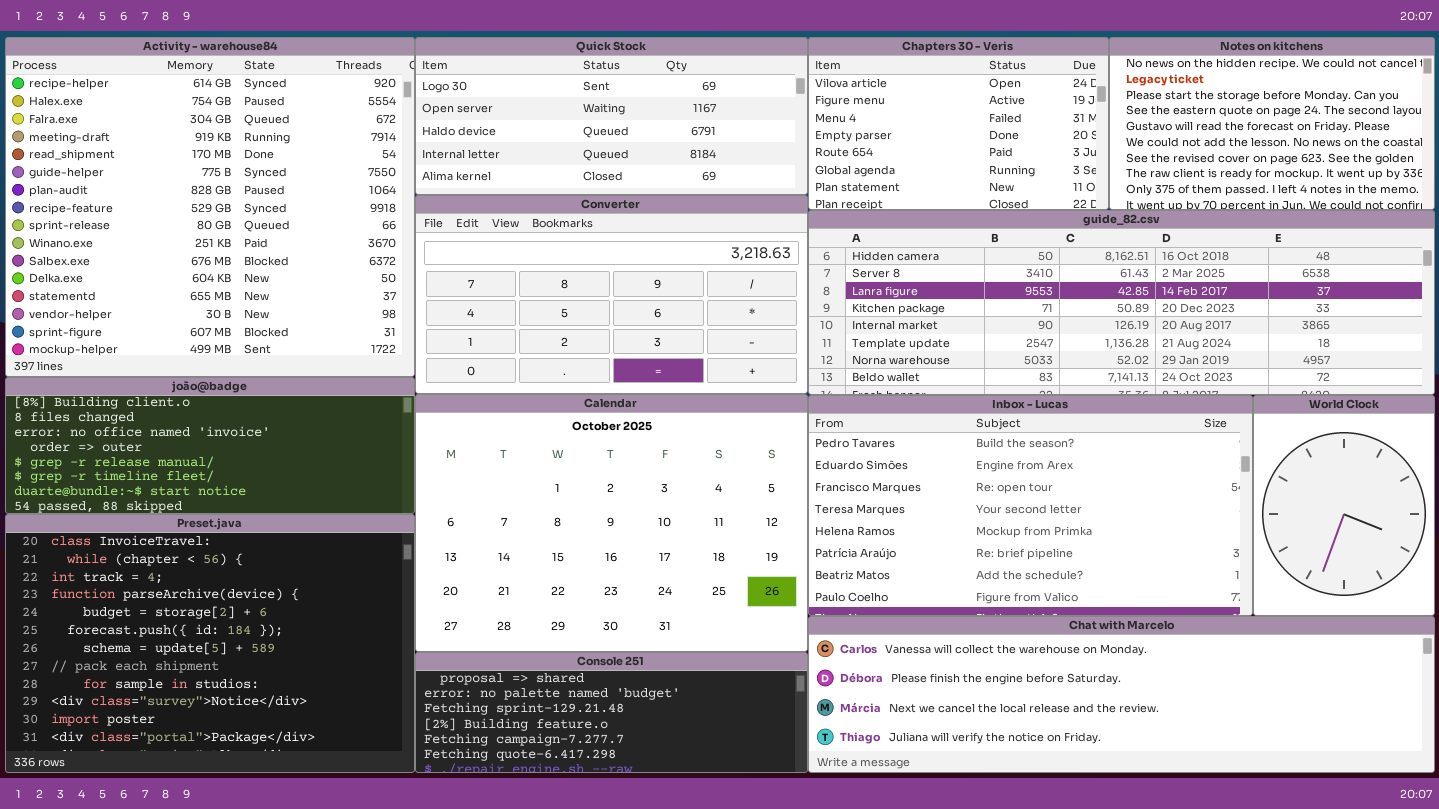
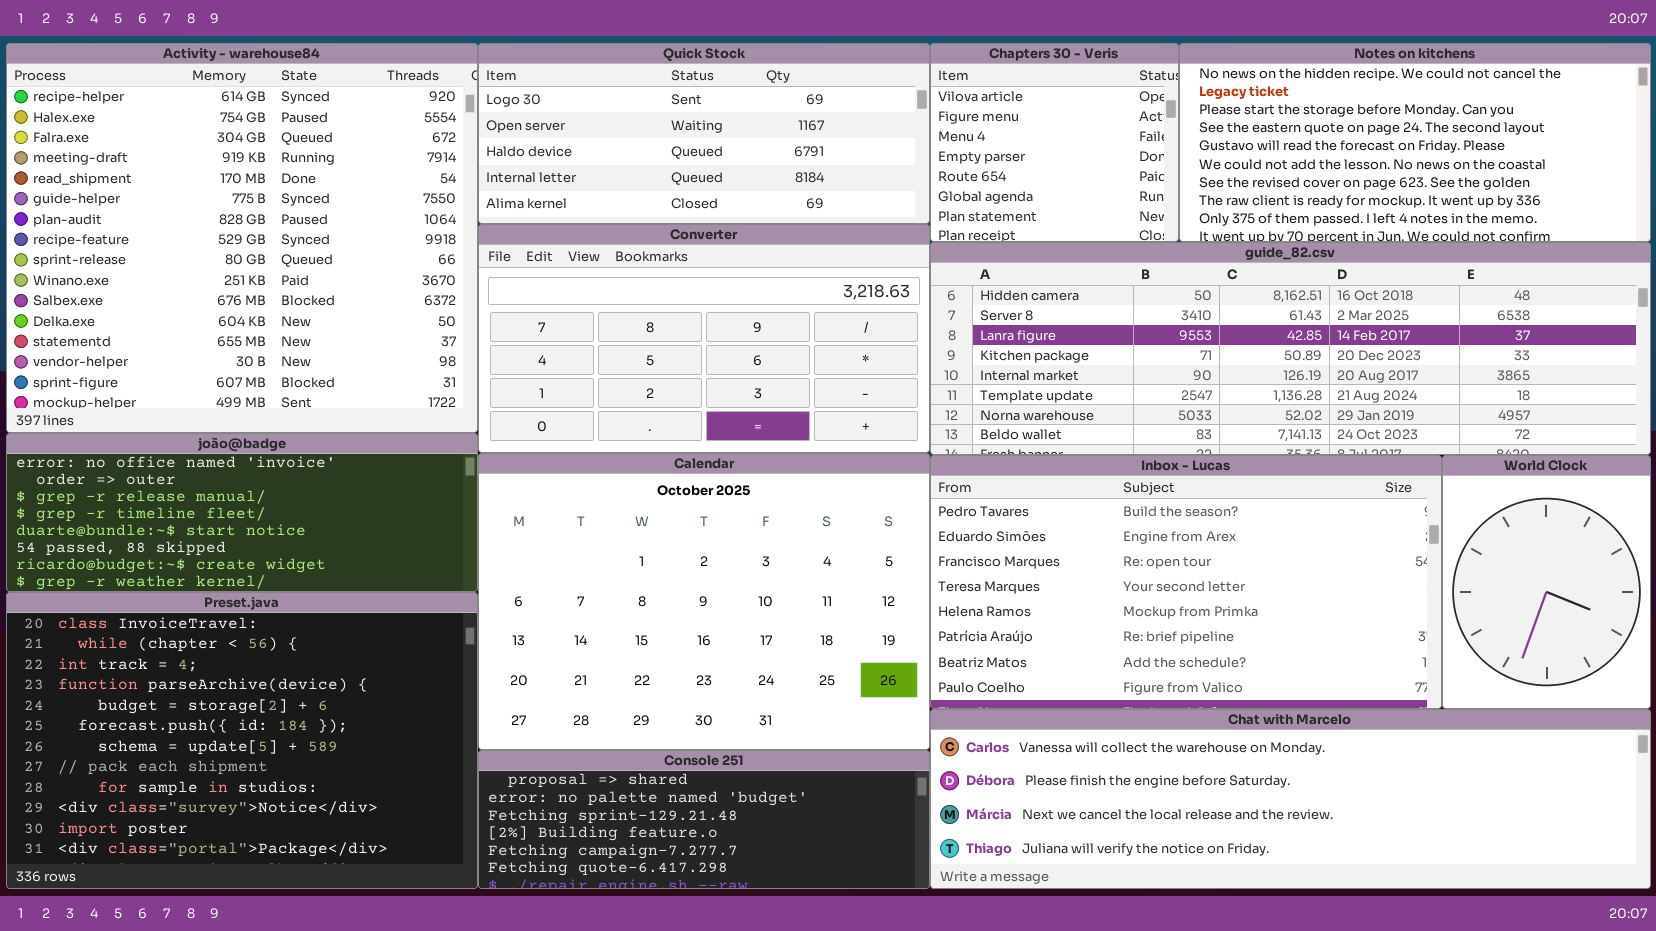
Chapters 30 - Veris: [808,37,1109,210] -> [930,43,1179,242], resized
Notes on kitchens: [1109,37,1435,210] -> [1179,43,1651,242], resized
joão@badge: [5,377,415,514] -> [6,433,478,592], scrolled down 2 rows

